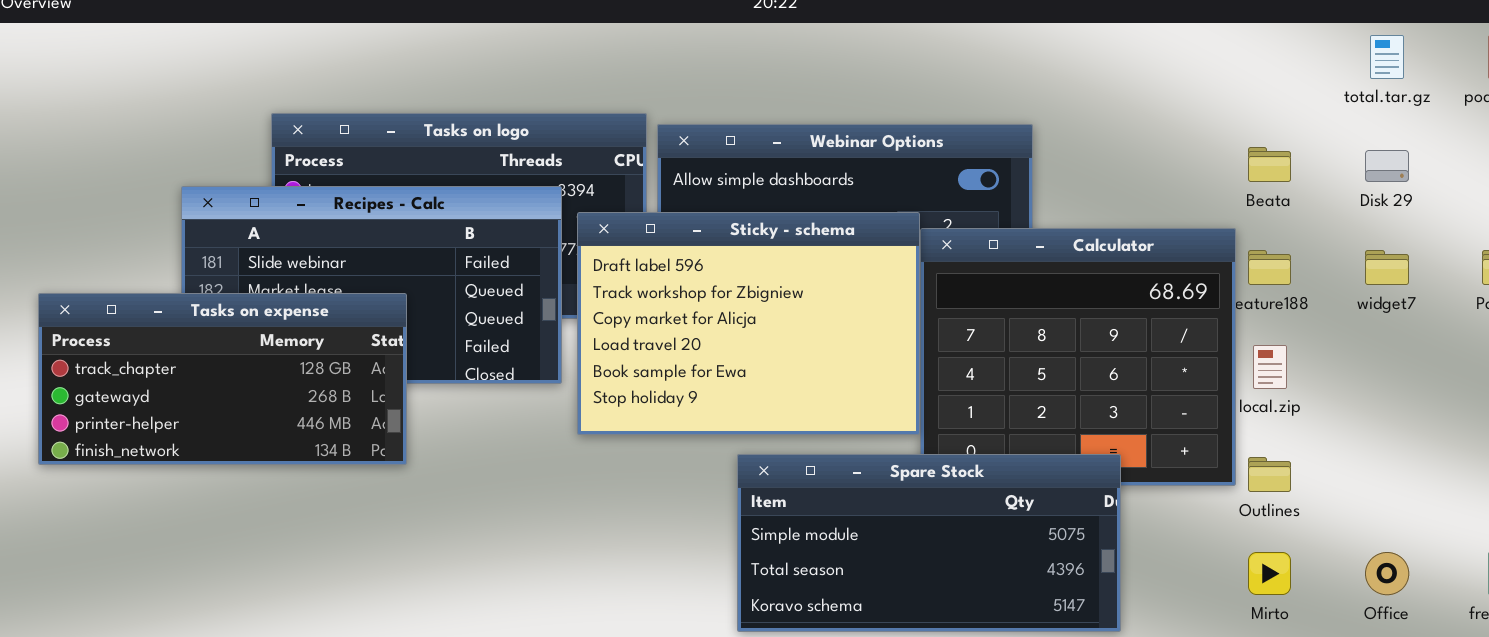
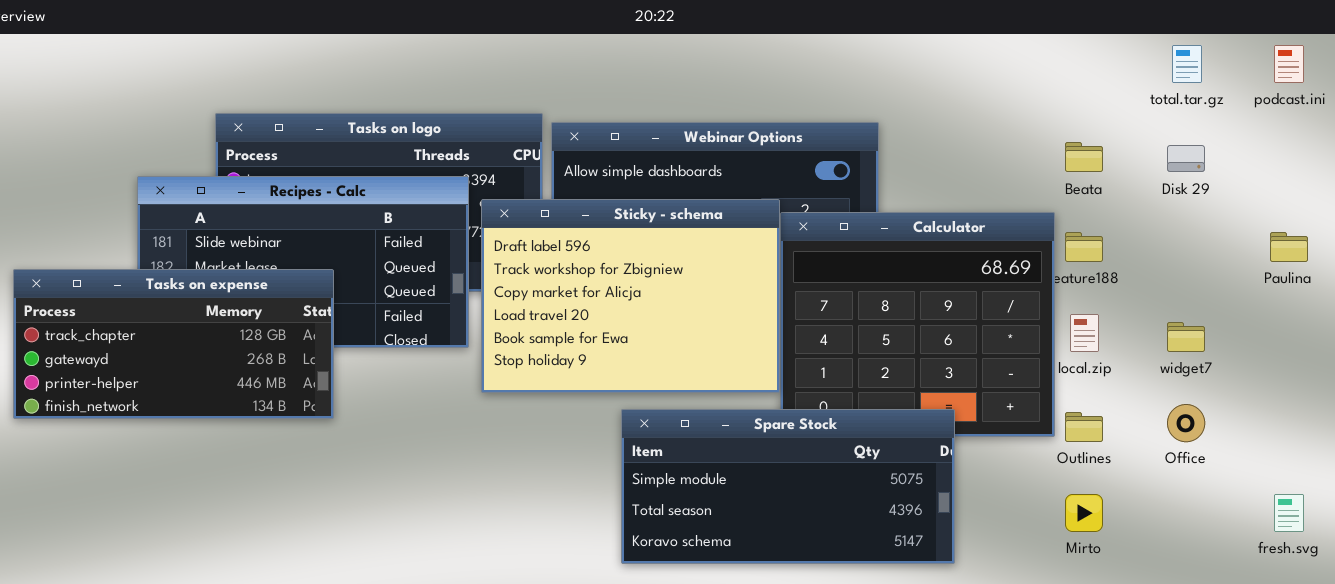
widget7: [1365,250,1409,285] -> [1167,322,1205,352], moved
Office: [1365,552,1409,595] -> [1167,404,1205,442], moved

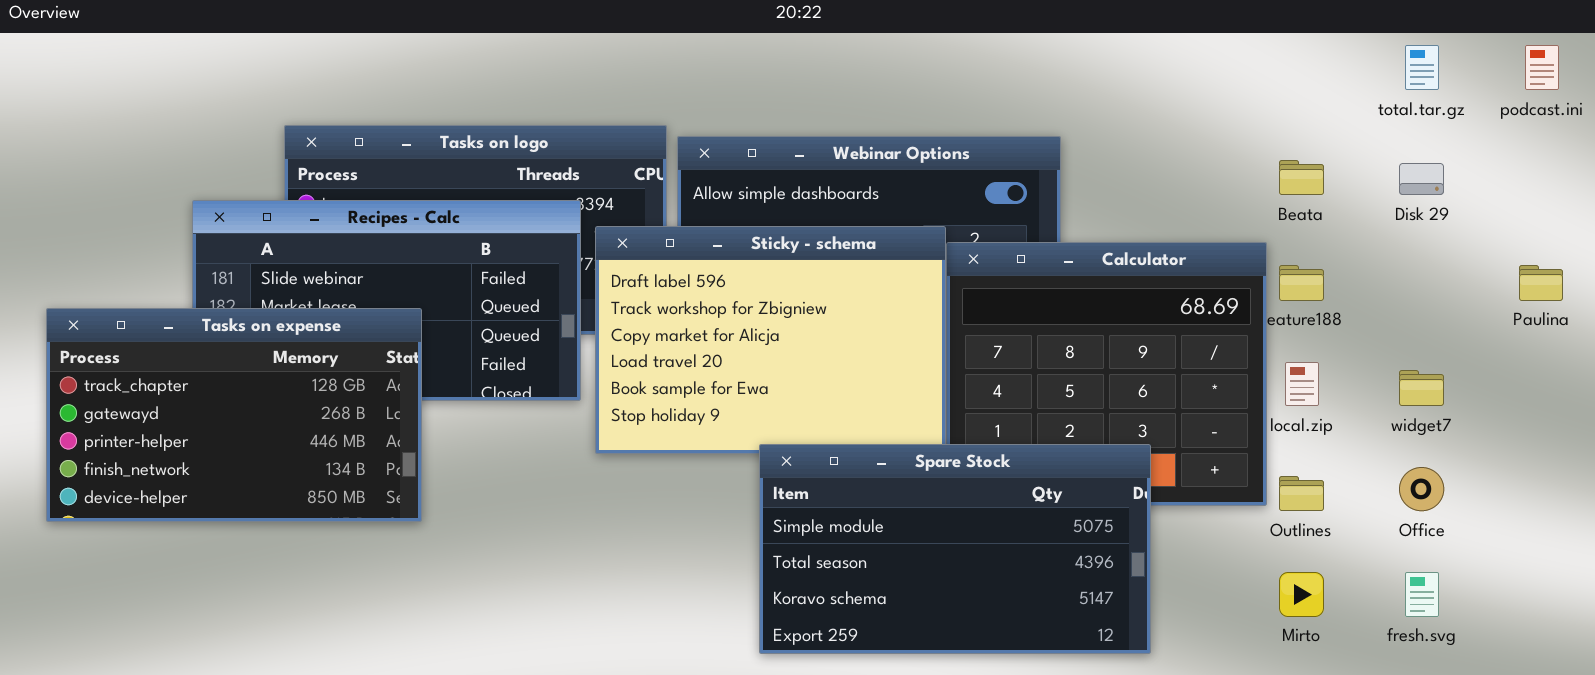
Tasks on expense: [13,269,334,419] -> [46,308,422,522], resized
Spare Stock: [621,409,955,564] -> [759,444,1151,654], resized
fresh.svg: [1274,494,1304,532] -> [1405,572,1439,617], moved

